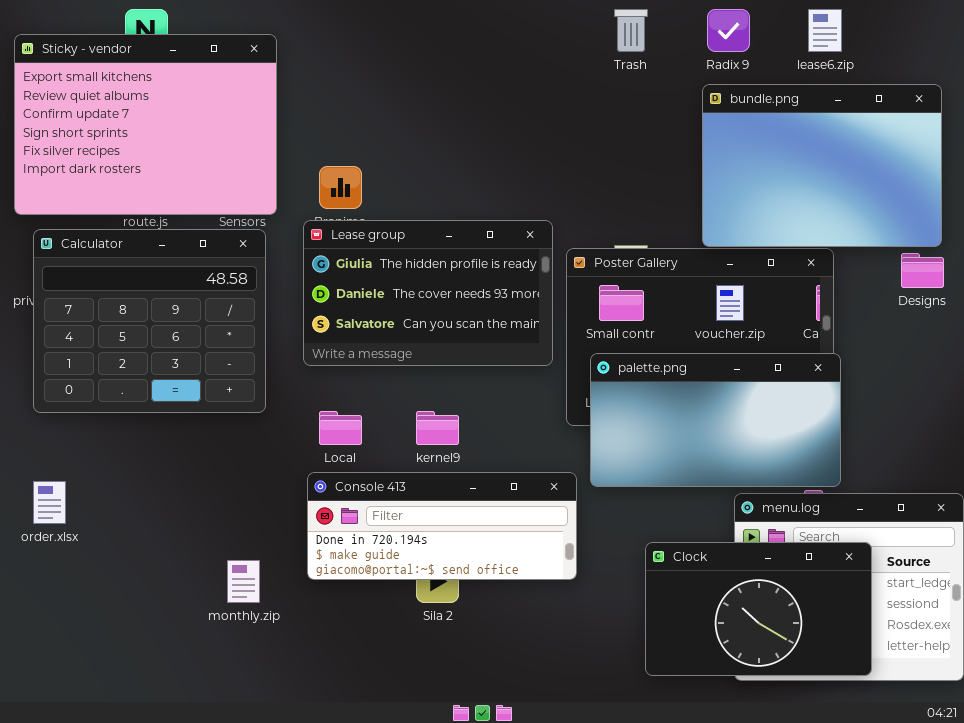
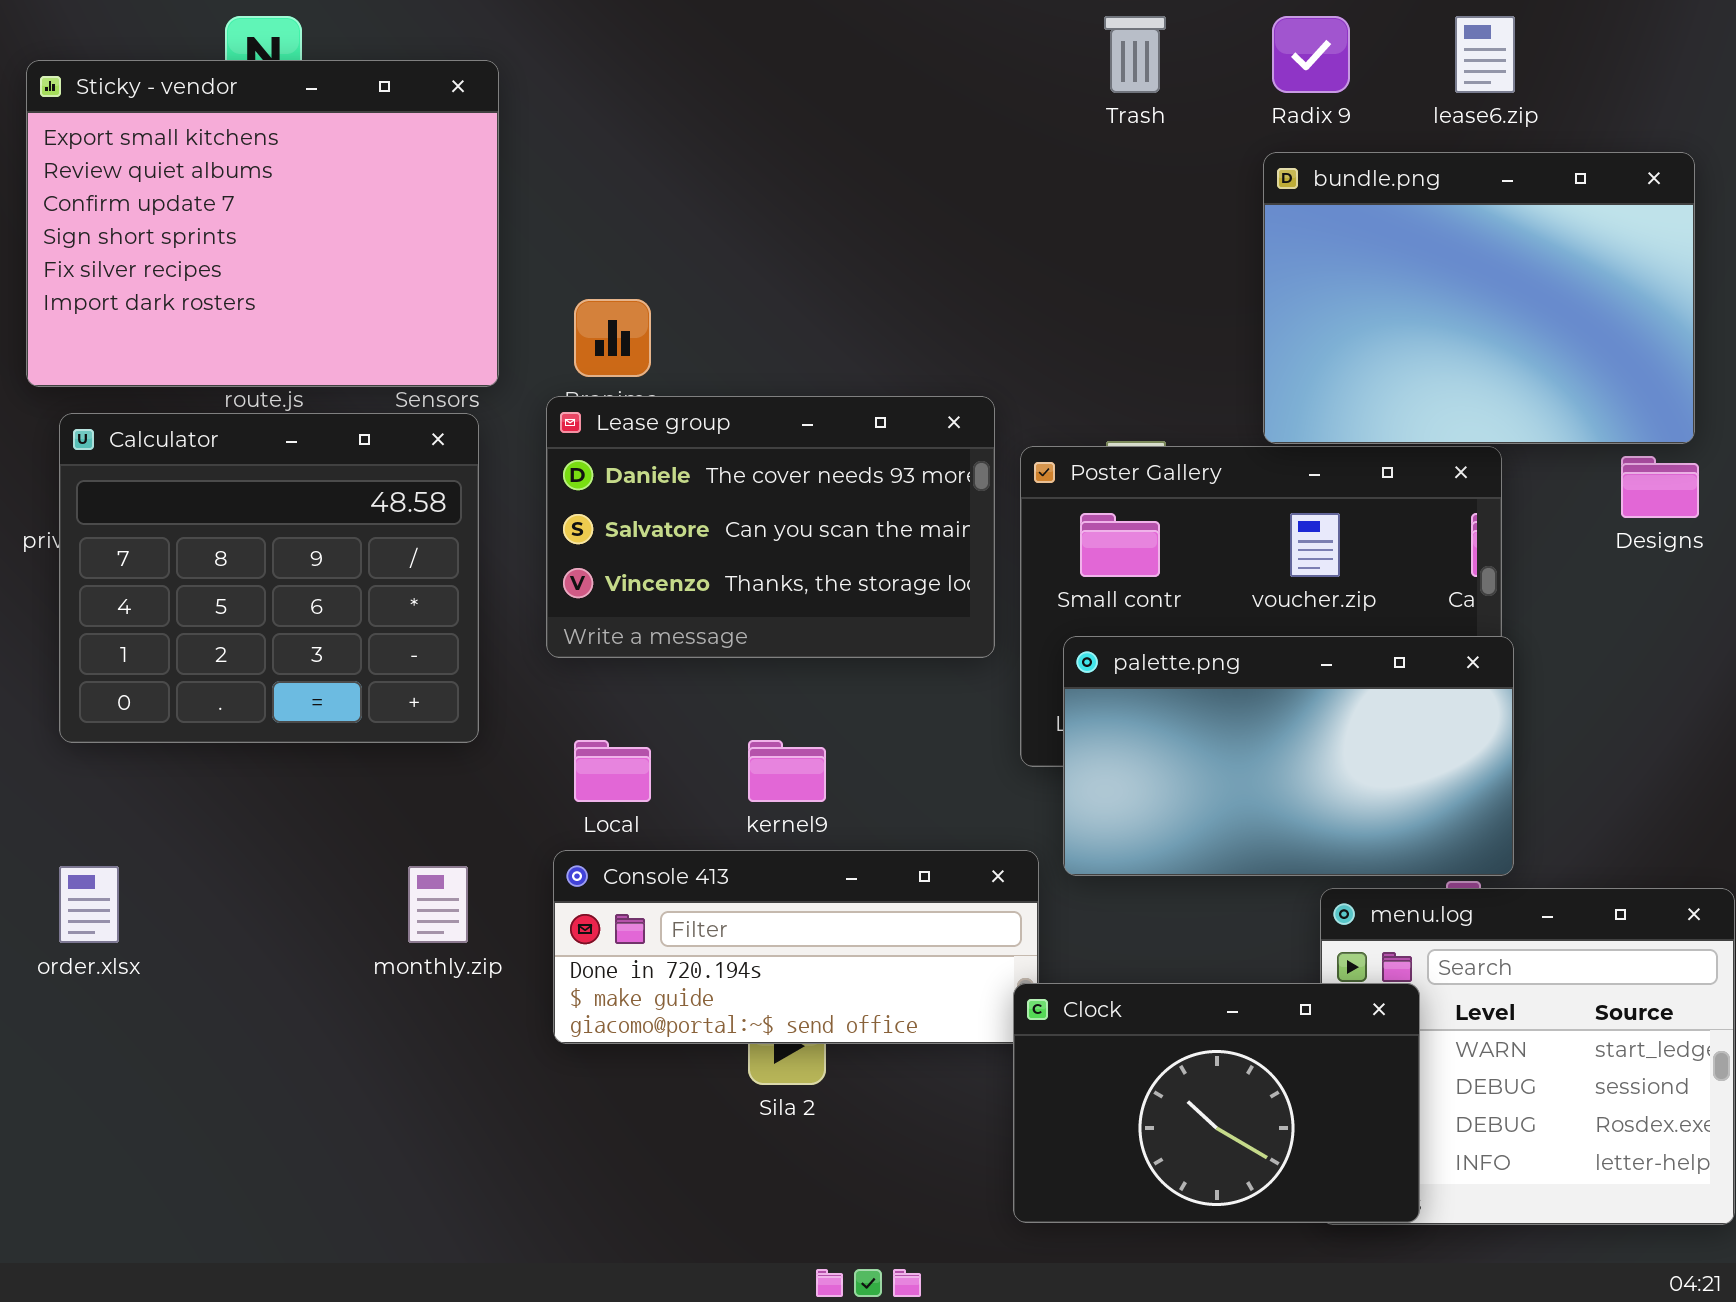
Lease group: [303,220,553,366] -> [546,396,995,658], scrolled down 1 row
Clock: [645,542,872,676] -> [1013,983,1420,1223], moved
monthly.zip: [227,560,260,603] -> [408,866,468,943], moved

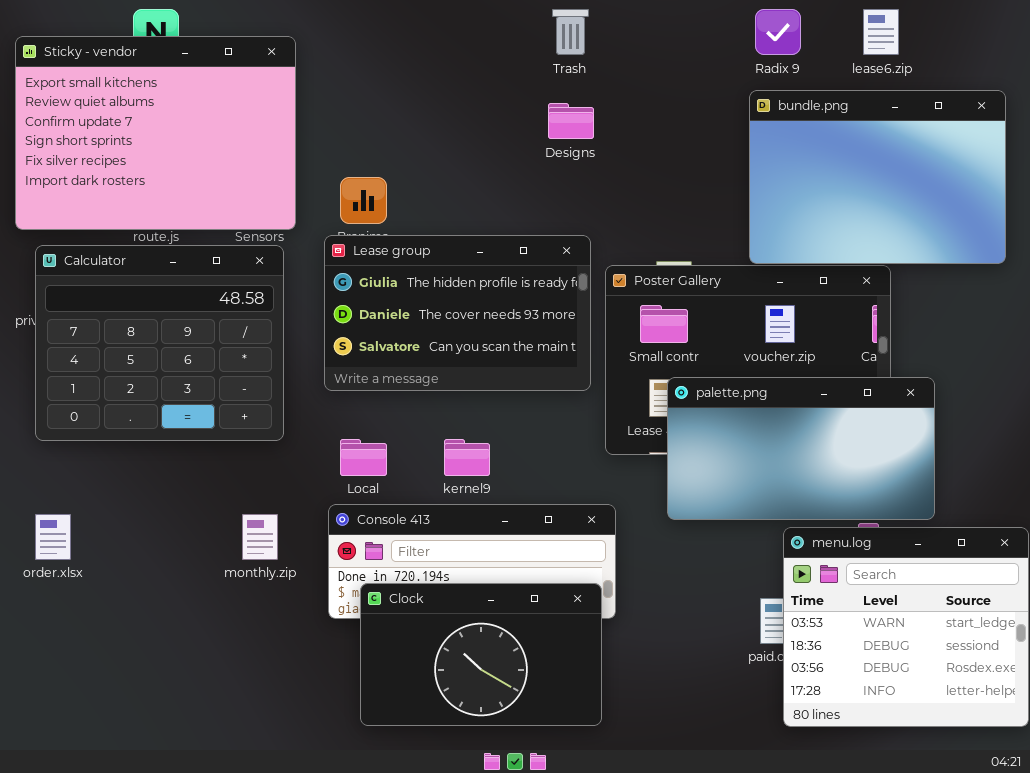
Trash: [1104,16,1166,93] -> [552,9,589,55], moved
Lease group: [546,396,995,658] -> [324,235,591,391], scrolled up 1 row
Designs: [1621,456,1699,518] -> [548,103,594,139], moved
palette.png: [1063,636,1514,876] -> [667,377,935,520], moved
Clock: [1013,983,1420,1223] -> [360,583,602,726], moved

